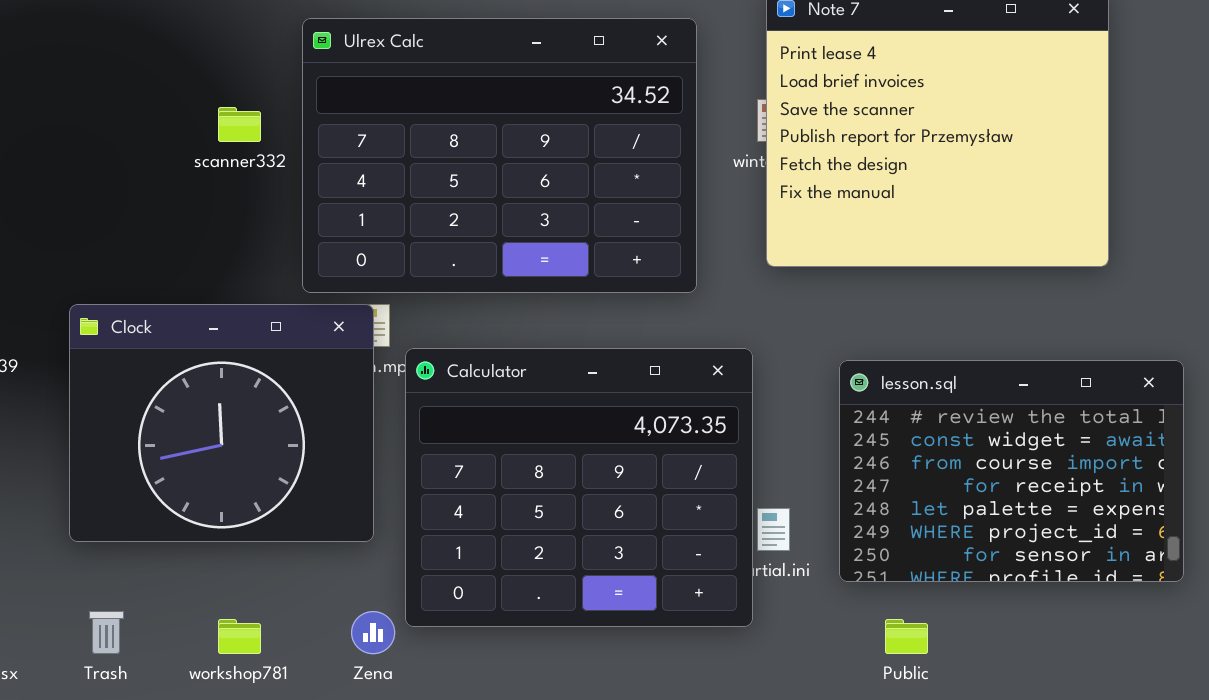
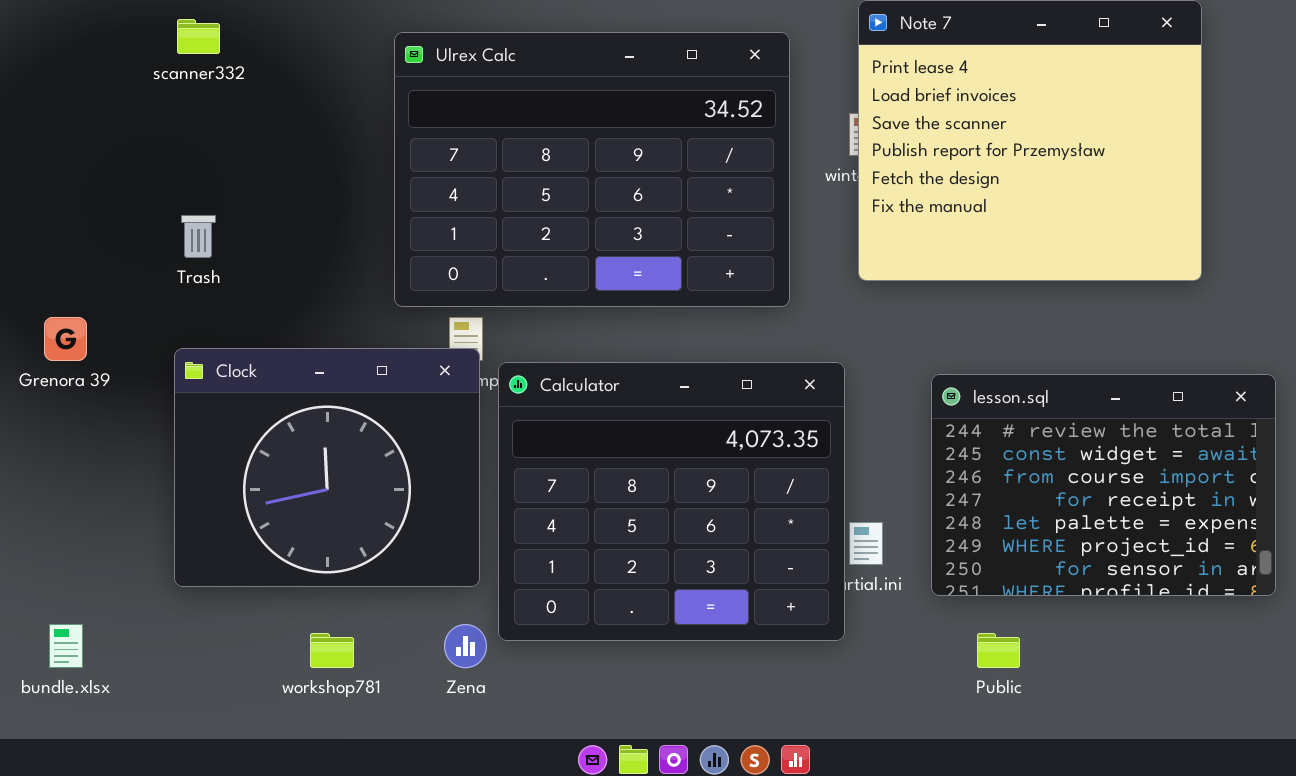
scanner332: [218,107,261,142] -> [177,19,220,54], moved
Clock: [69,304,374,542] -> [174,348,480,587], moved
Trash: [89,611,124,654] -> [181,215,216,258], moved

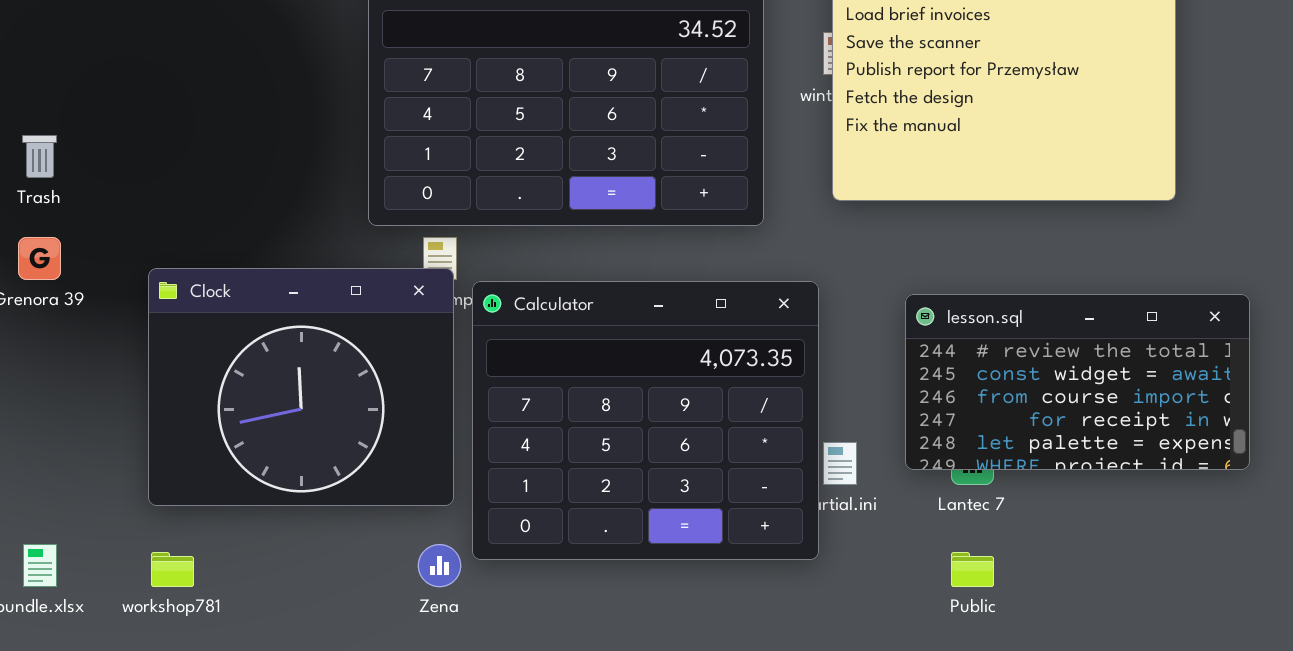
Trash: [181,215,216,258] -> [22,135,57,178], moved
lesson.sql: [931,374,1276,596] -> [905,294,1250,470], resized
workshop781: [310,633,354,668] -> [151,552,194,587], moved

